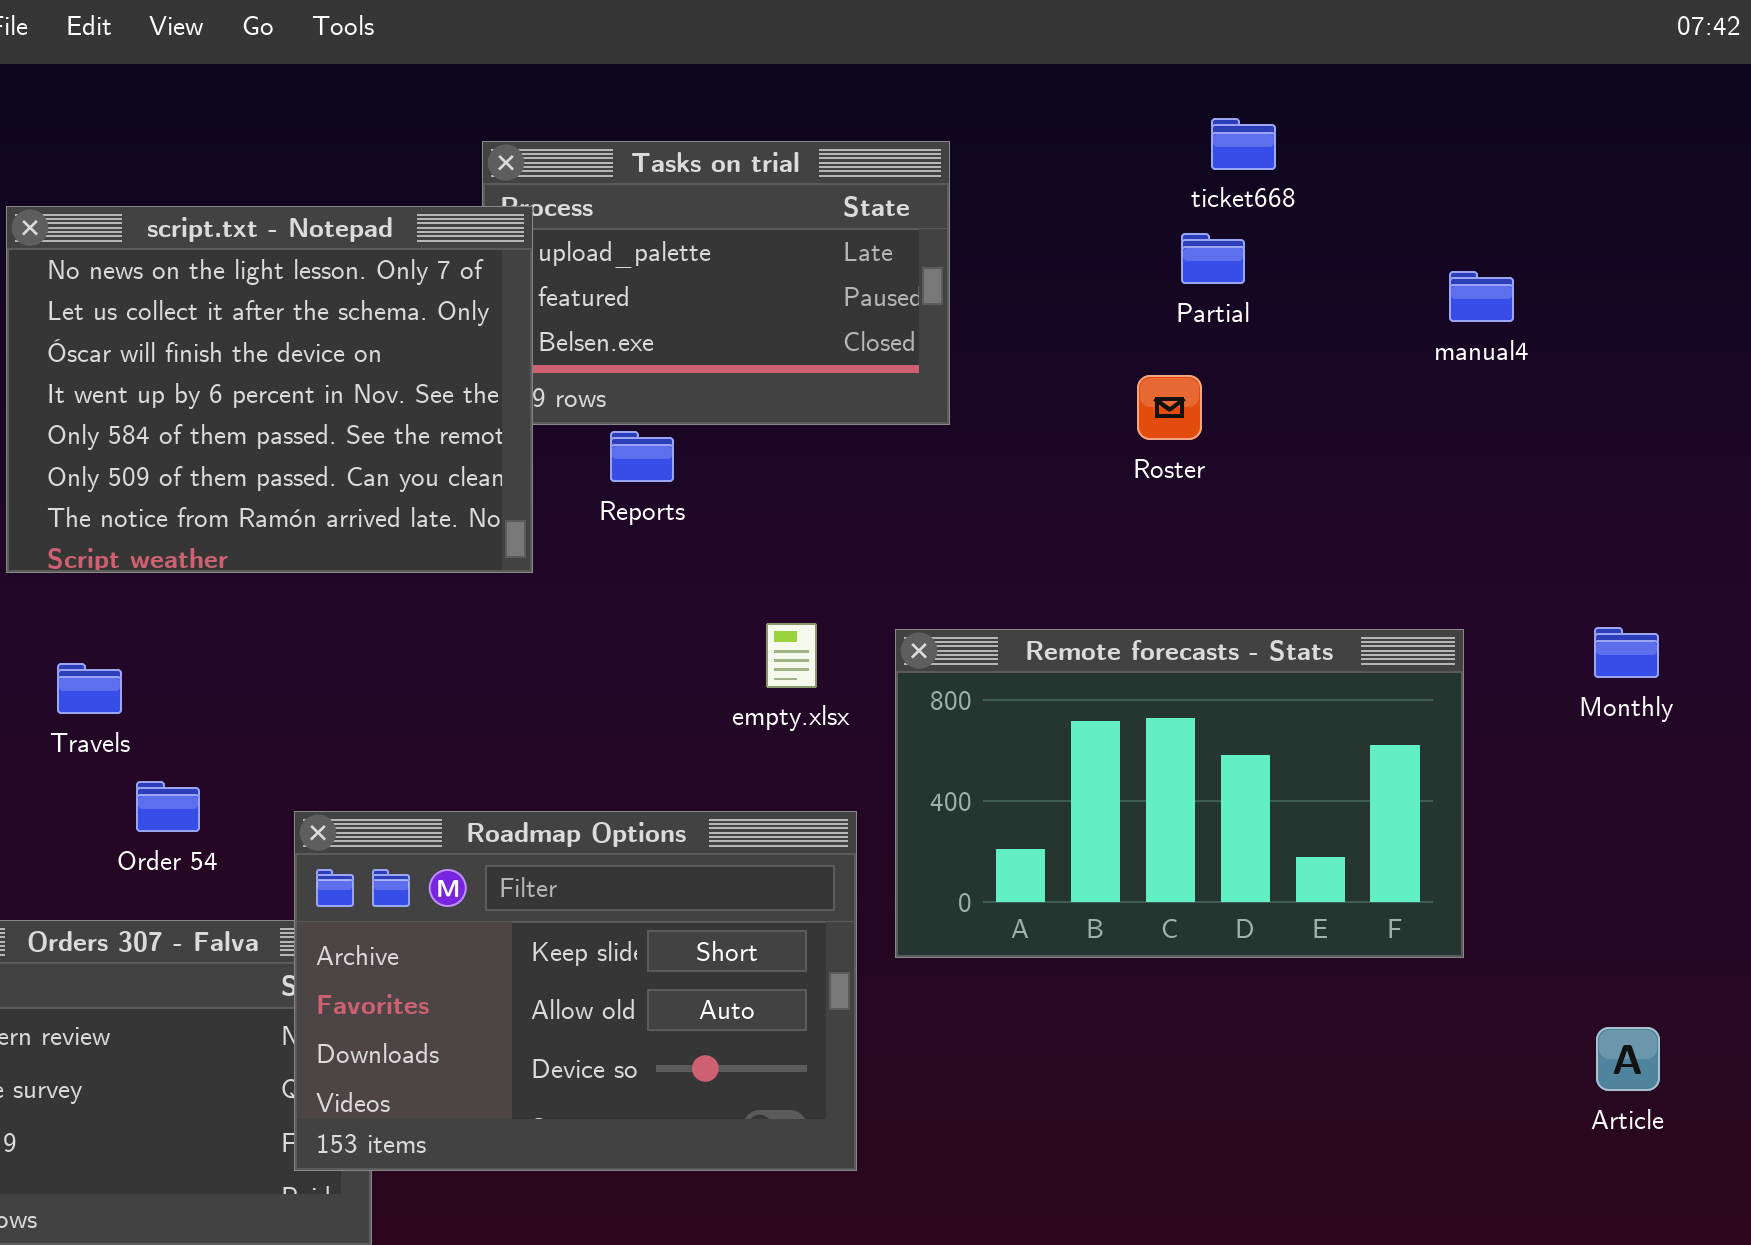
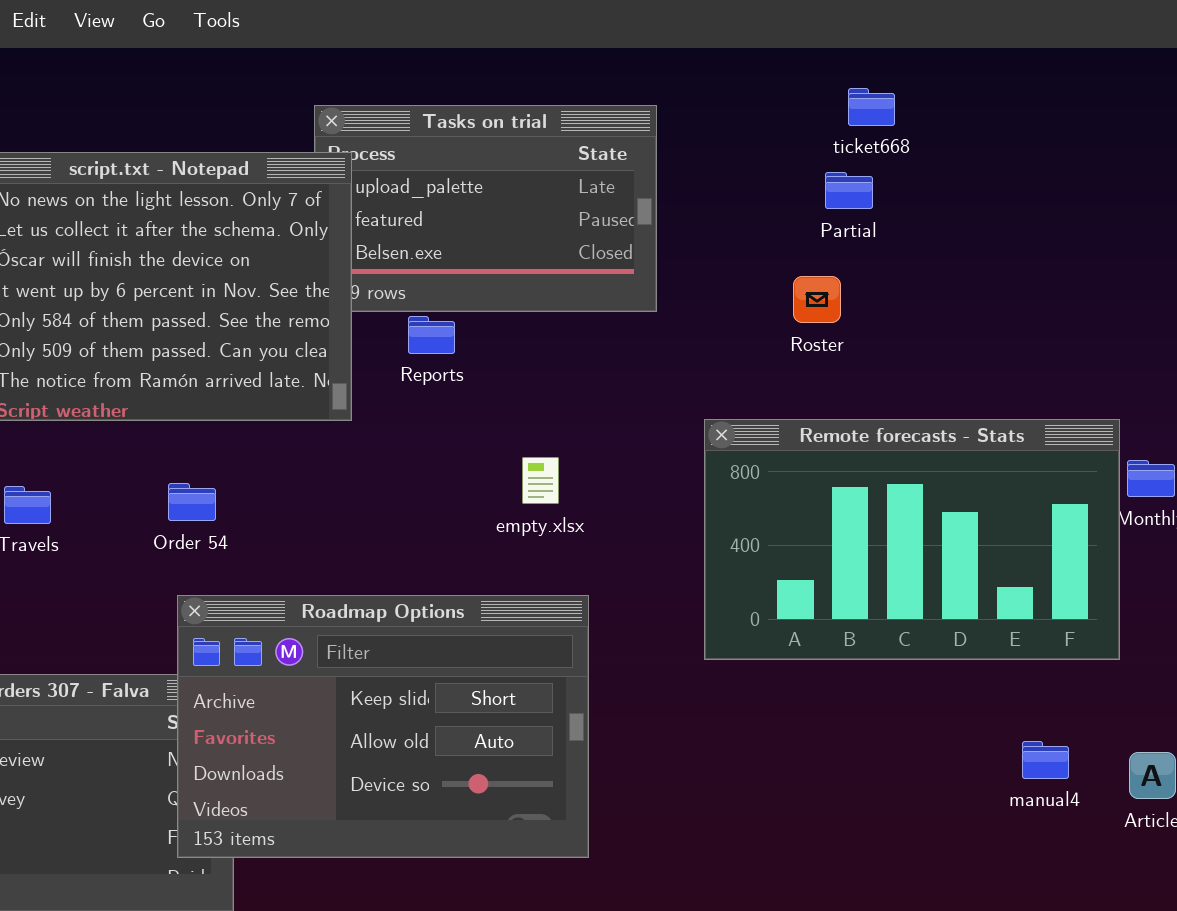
manual4: [1449,271,1514,322] -> [1022,741,1069,779], moved
Remote forecasts - Stats: [895,629,1464,958] -> [704,419,1120,660], moved
Order 54: [136,781,200,832] -> [168,483,216,521], moved

